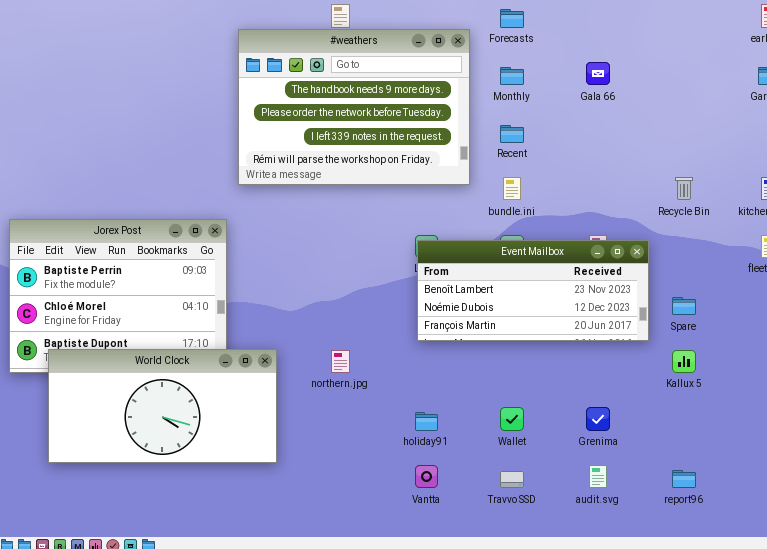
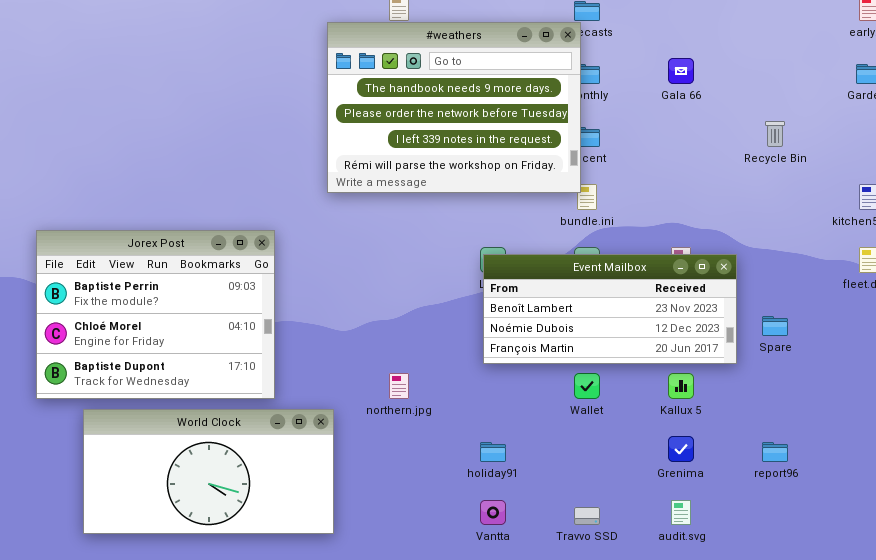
#weathers: [238,29,470,185] -> [327,22,581,193], moved
Recycle Bin: [675,177,693,200] -> [765,121,785,147], moved
World Clock: [48,349,277,463] -> [83,409,334,534], moved
Kallux 5: [672,350,696,373] -> [668,373,694,399], moved
Wallet: [500,407,524,431] -> [574,373,600,399], moved
report96: [672,470,696,488] -> [762,442,788,462], moved

